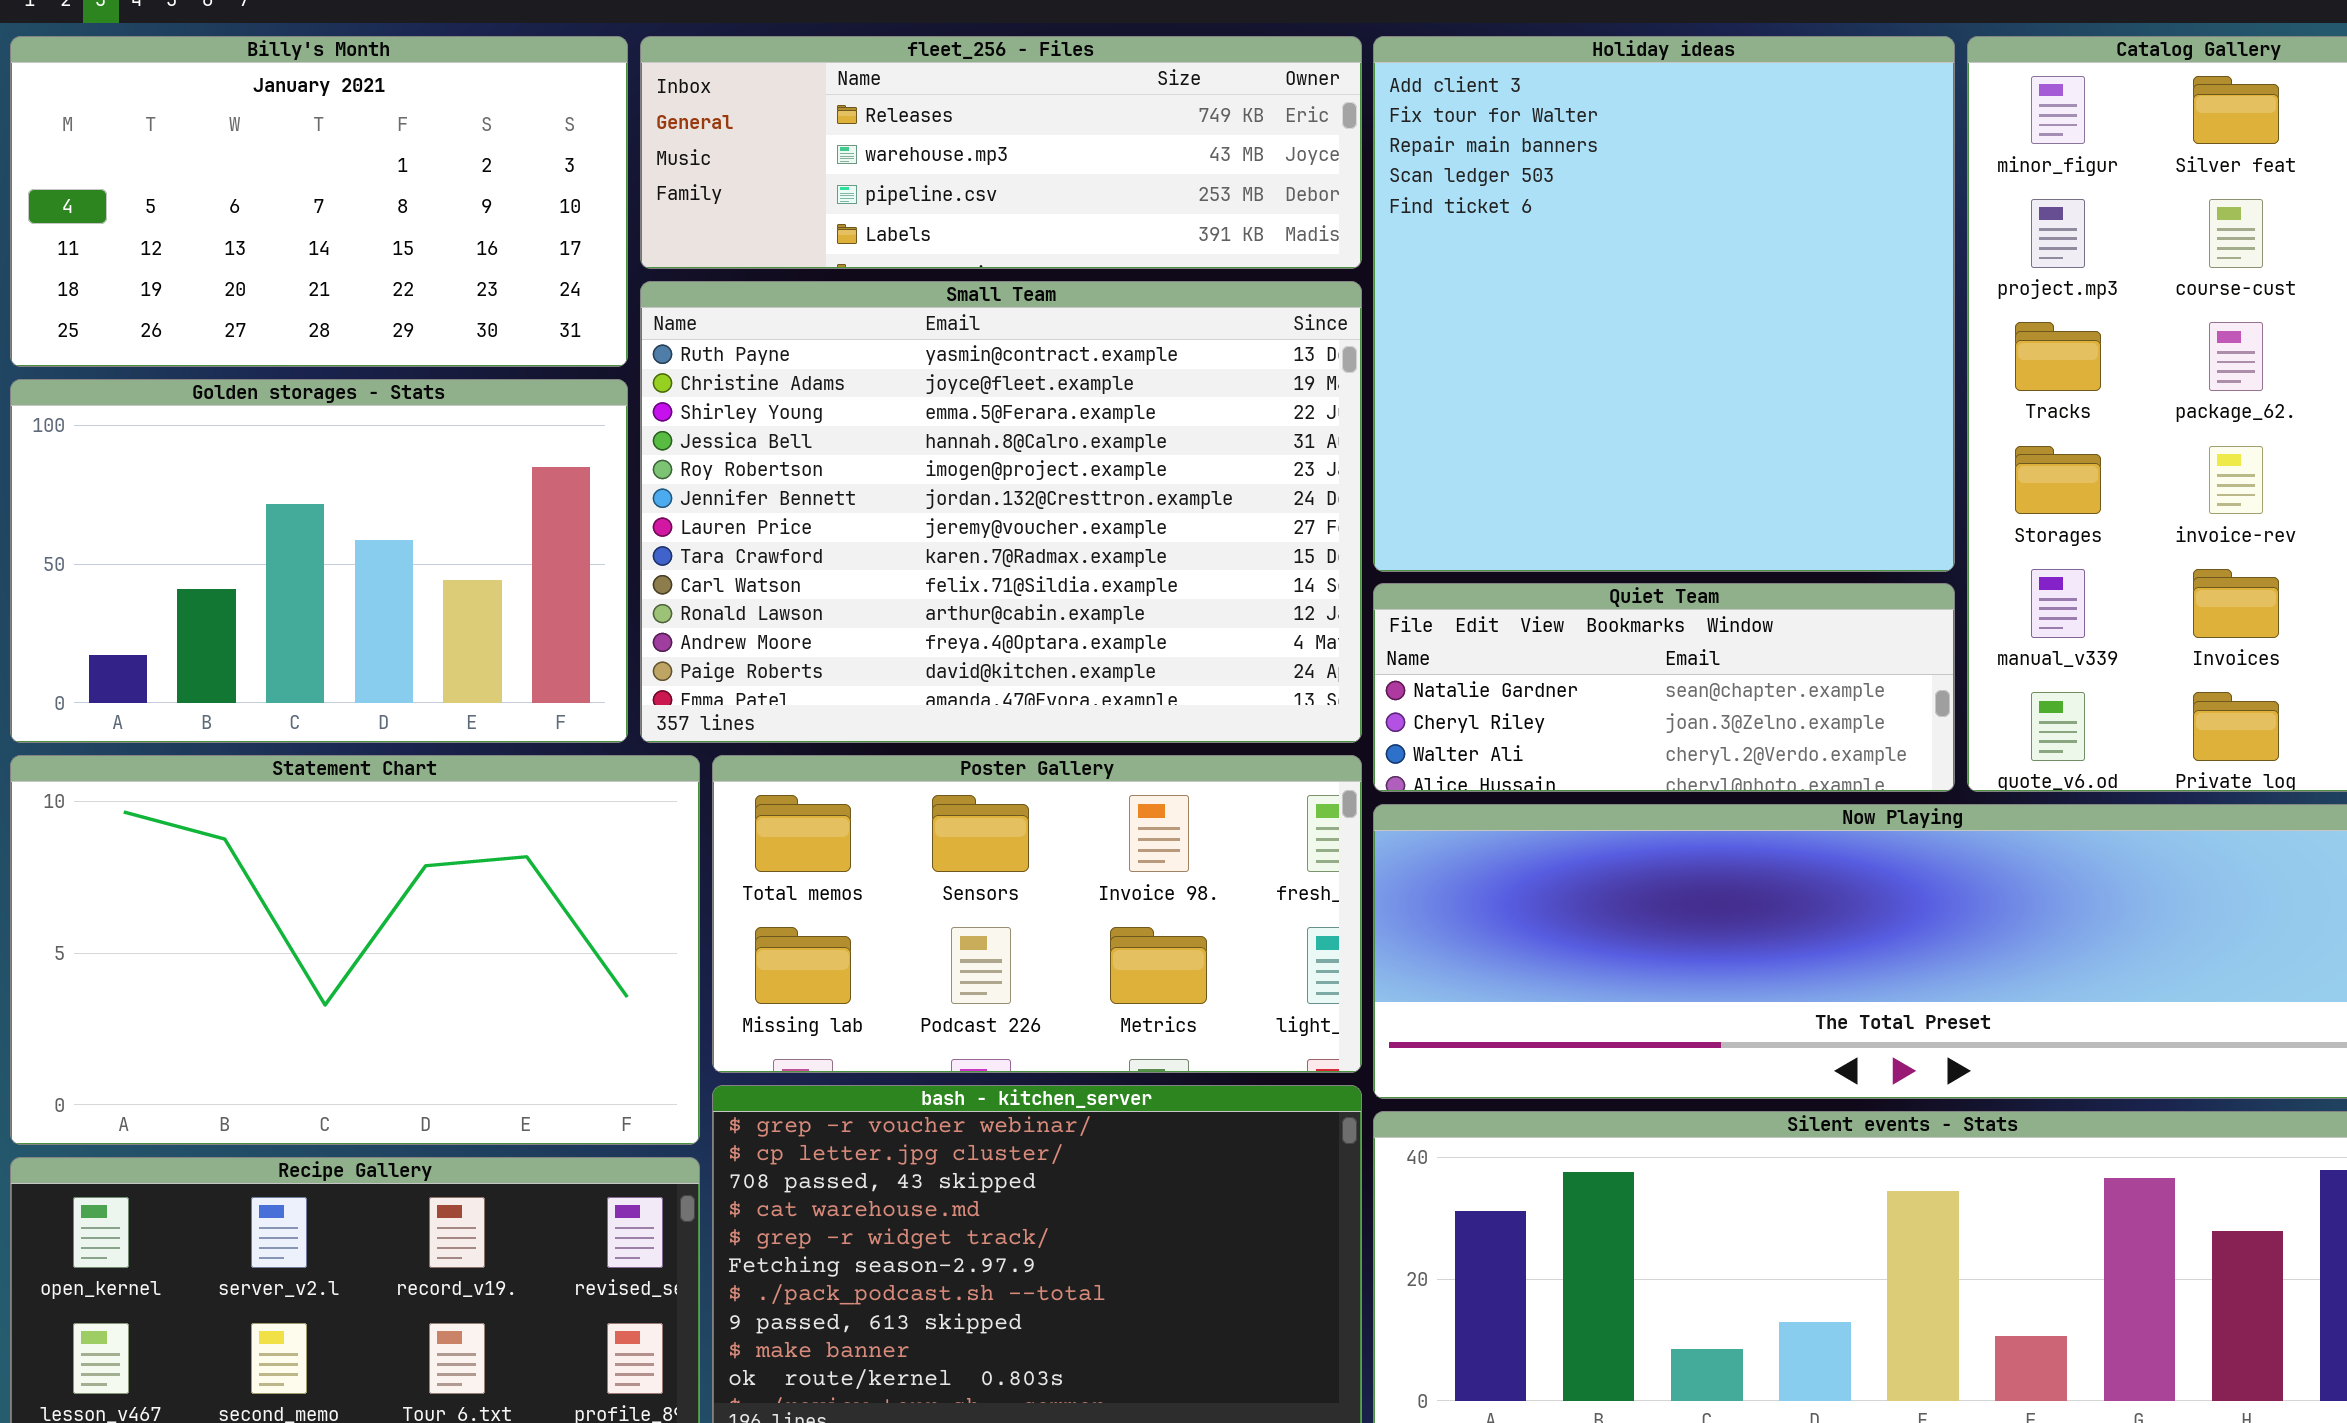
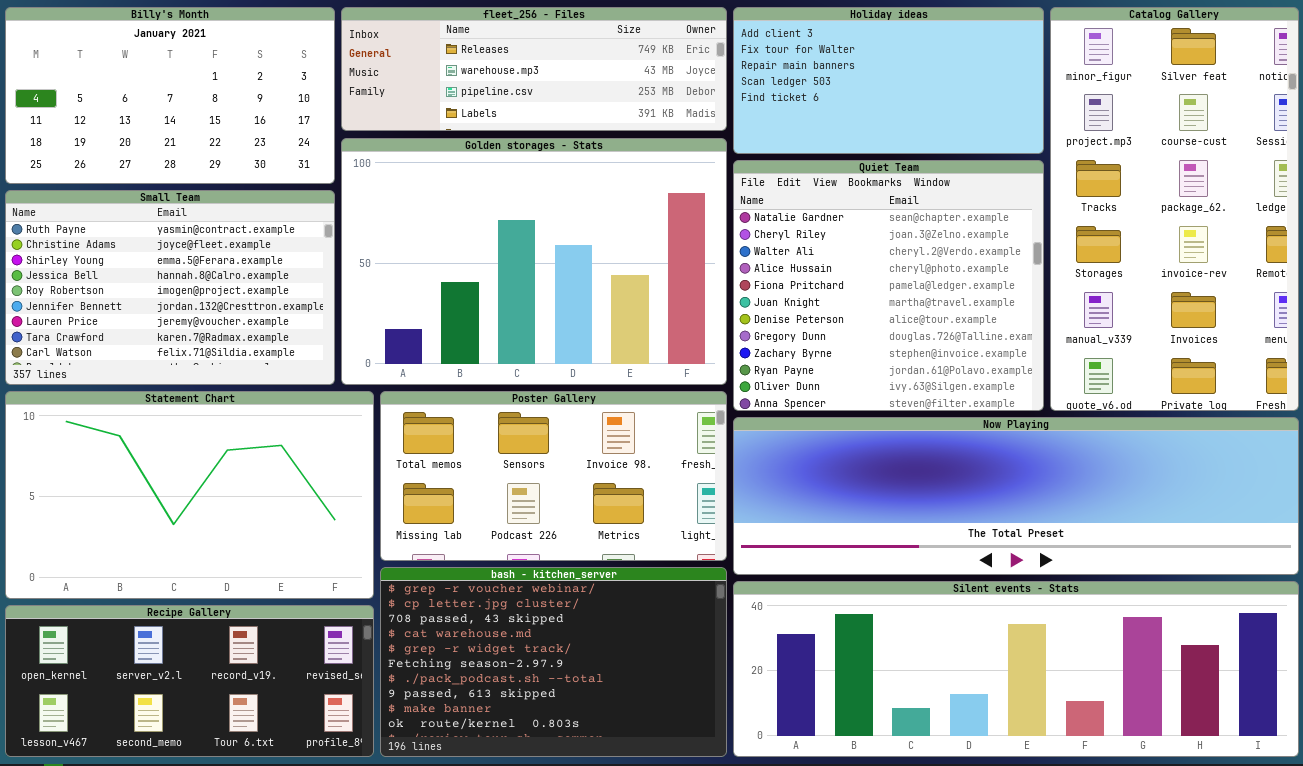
Holiday ideas: [1373,36,1955,572] -> [733,7,1044,154], resized
Small Team: [640,281,1362,743] -> [5,190,335,385], moved, resized
Golden storages - Stats: [10,379,628,743] -> [341,138,727,385], moved, resized
Quiet Team: [1373,583,1955,792] -> [733,160,1044,411], resized

